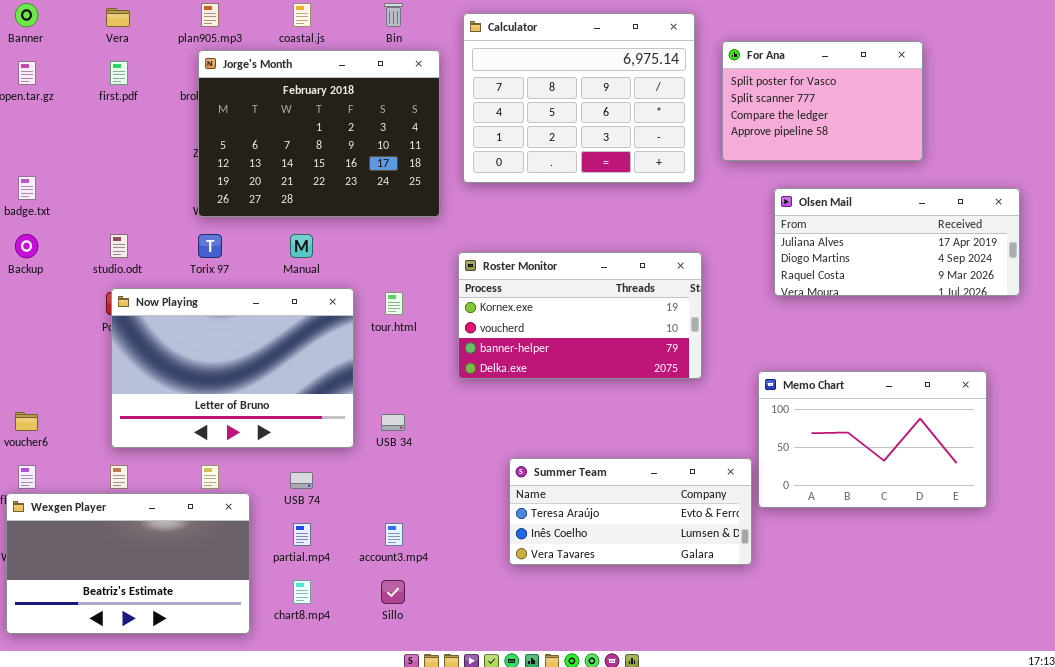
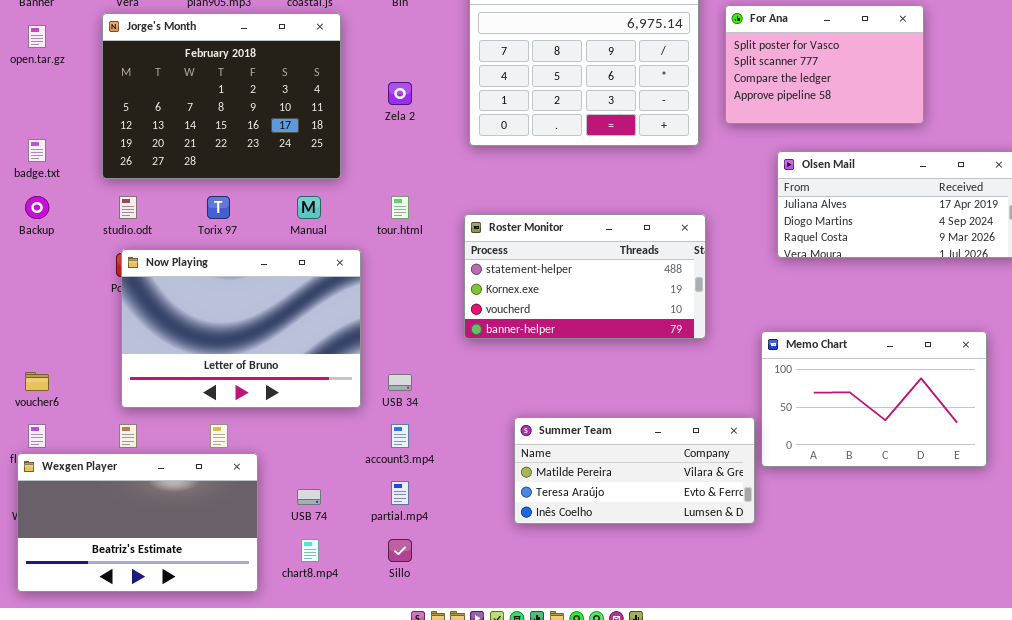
Jorge's Month: [198,50,440,217] -> [102,13,341,179], moved
Roster Monitor: [458,252,702,379] -> [464,214,706,339], scrolled up 1 row
tour.html: [385,292,403,315] -> [391,196,409,219], moved
Summer Team: [509,458,752,565] -> [514,417,755,524], scrolled up 1 row
USB 74: [290,472,313,489] -> [297,489,321,505], moved
partial.mp4: [293,523,311,546] -> [391,481,409,505], moved
account3.mp4: [385,523,403,546] -> [391,424,409,448], moved

